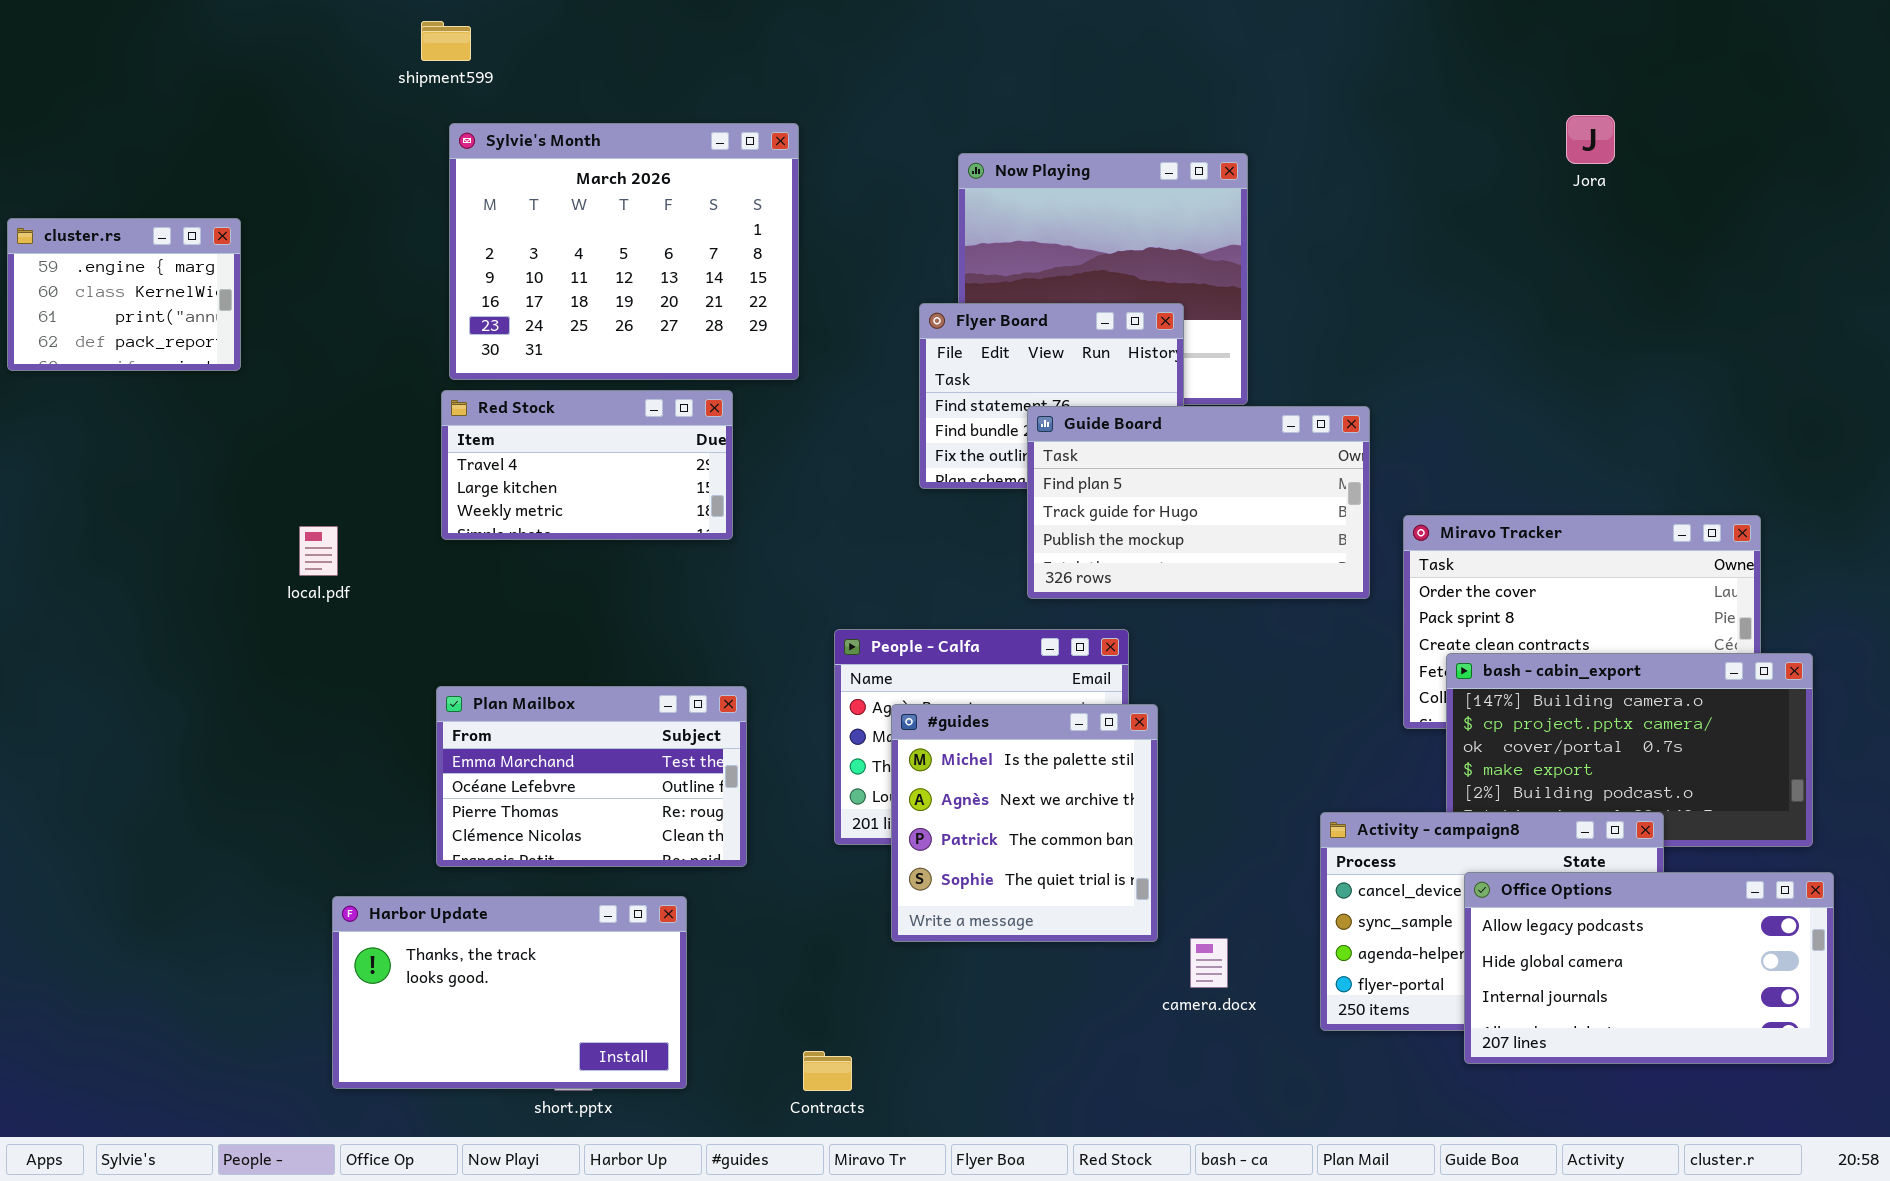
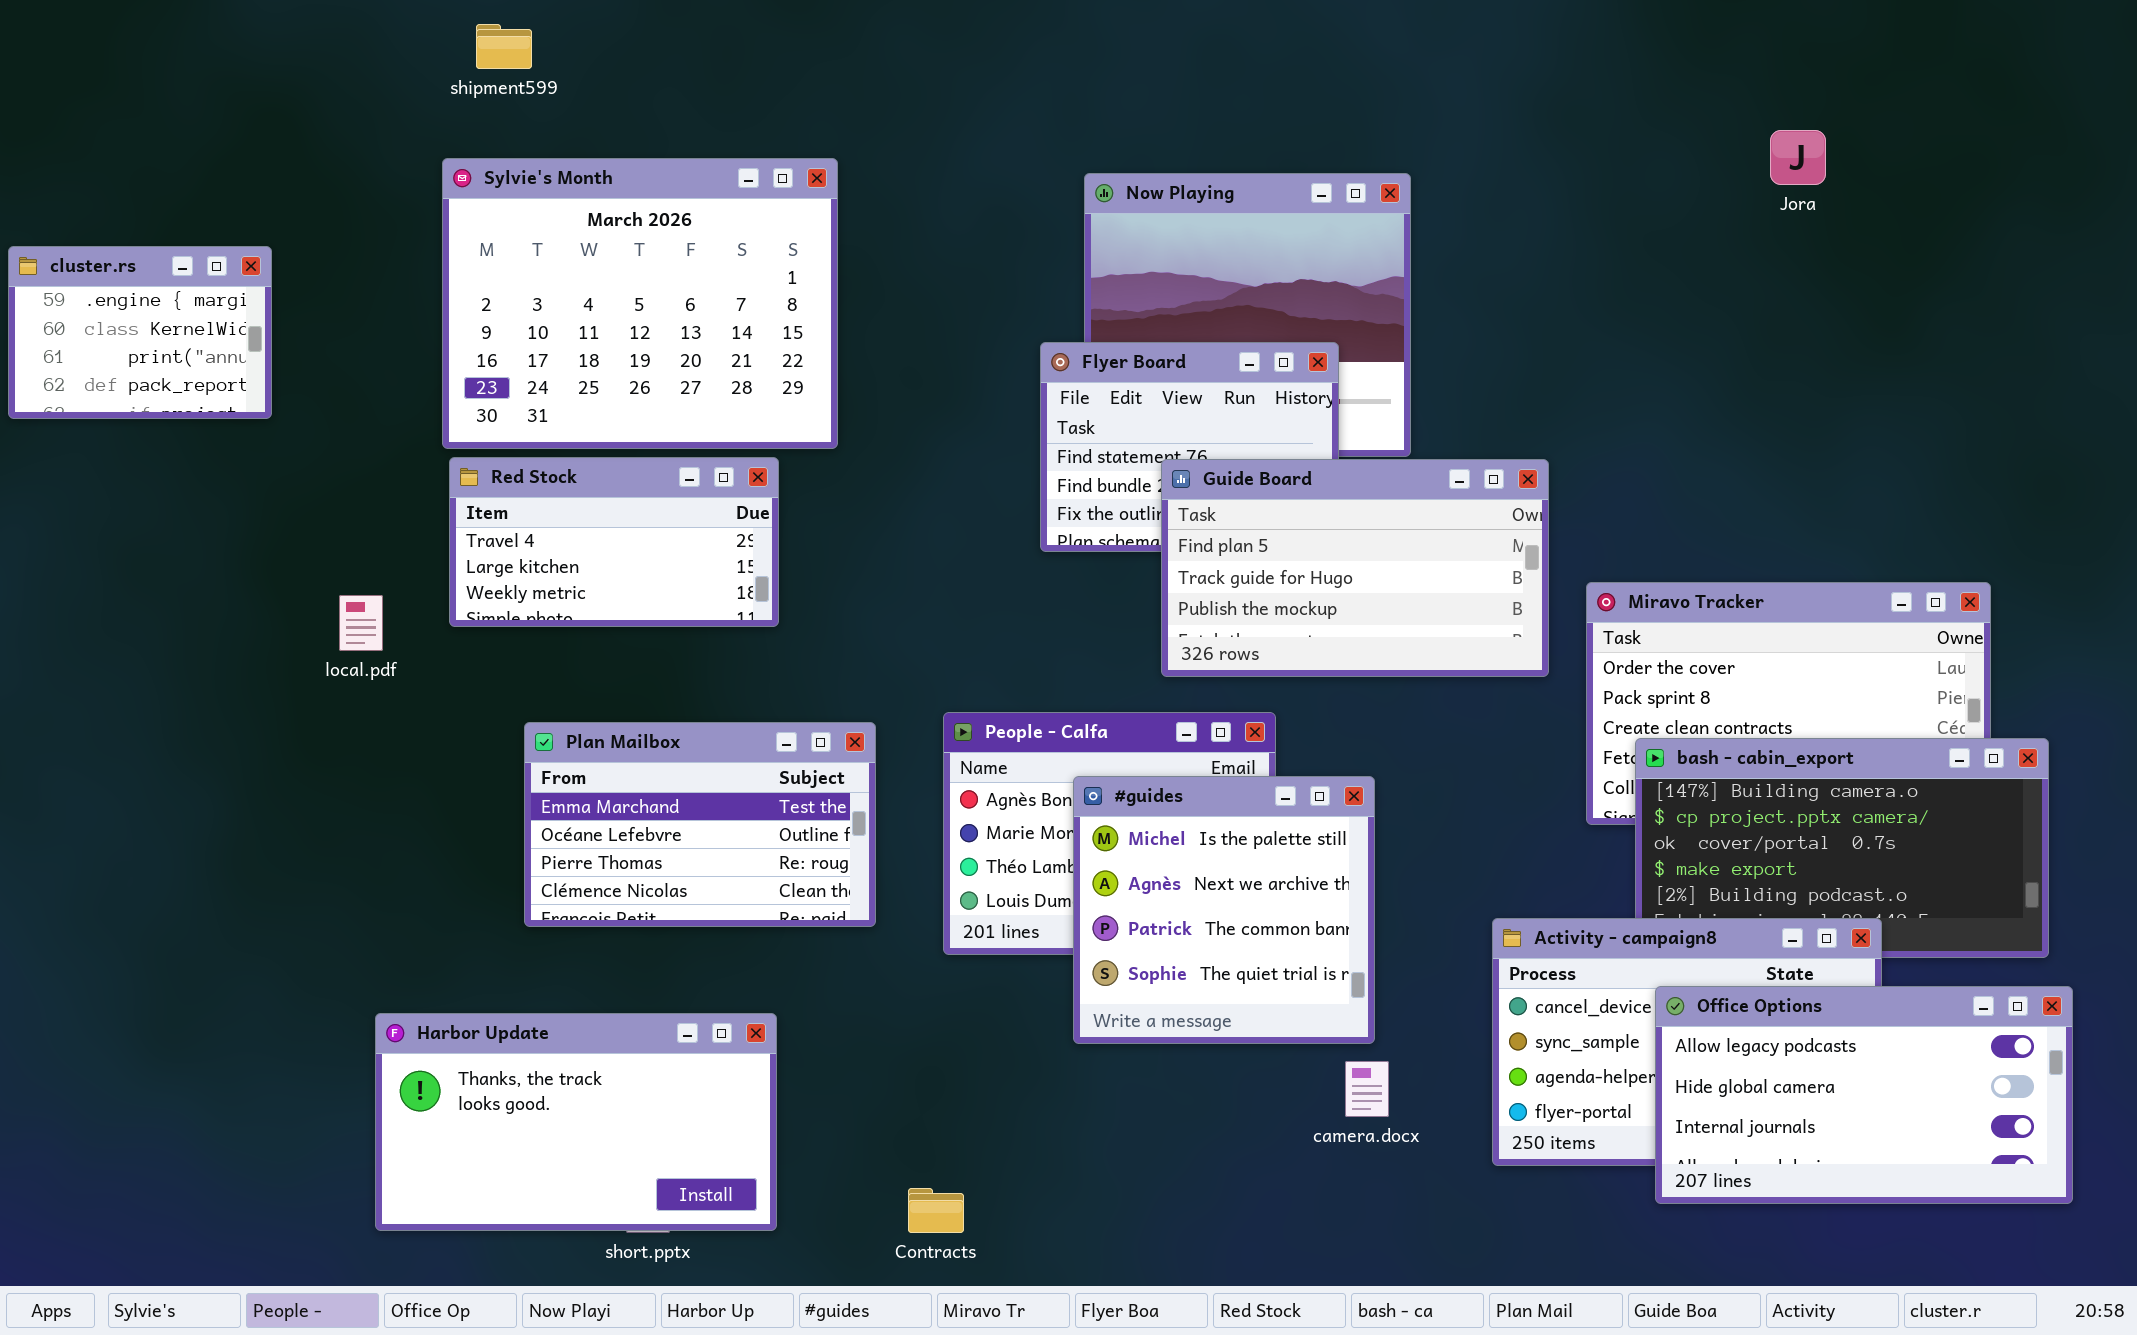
Sylvie's Month: [449,123,799,380] -> [442,158,838,449], moved
Red Stock: [441,390,733,540] -> [449,457,779,627], moved
Plan Mailbox: [436,686,747,867] -> [524,722,876,927], moved
#guides: [891,704,1158,942] -> [1073,776,1375,1044], moved

